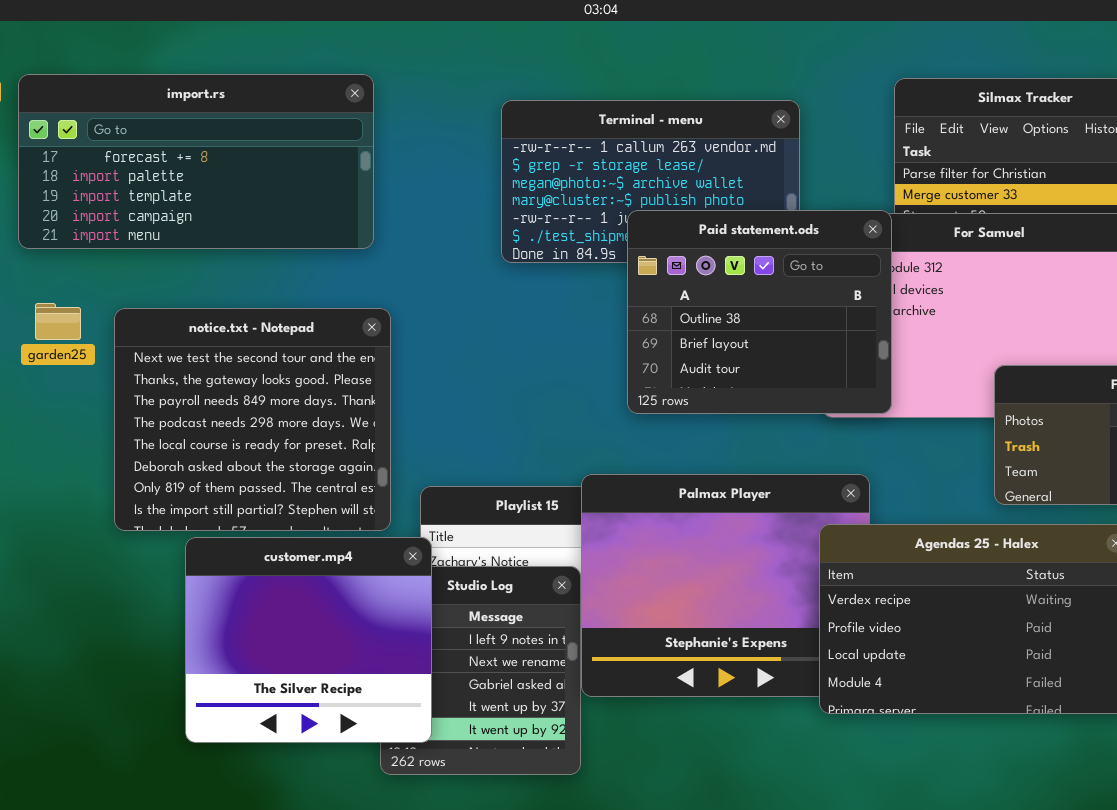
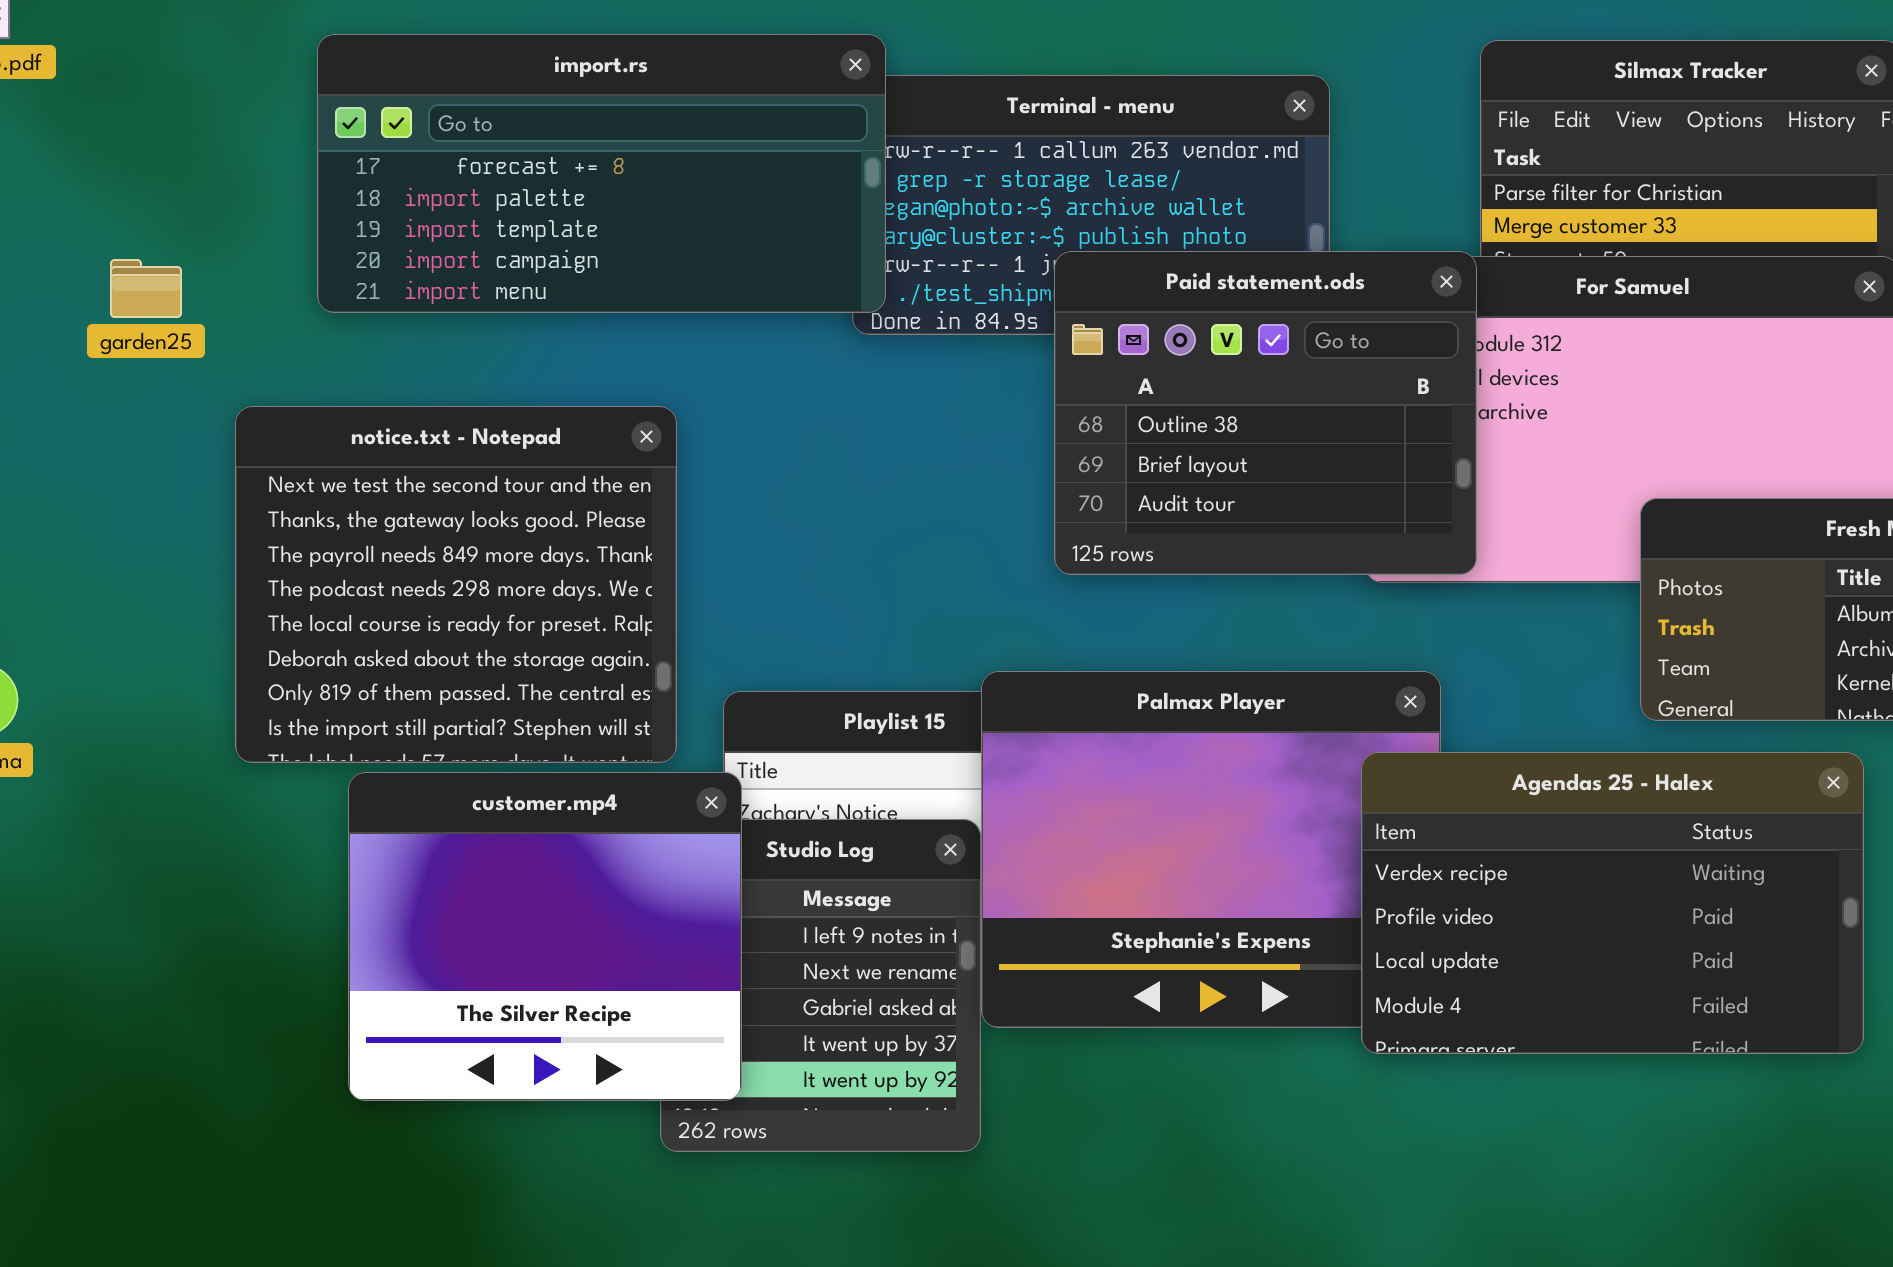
import.rs: [18,74,374,249] -> [317,34,886,313], moved
garden25: [35,303,81,340] -> [110,259,182,318], moved

